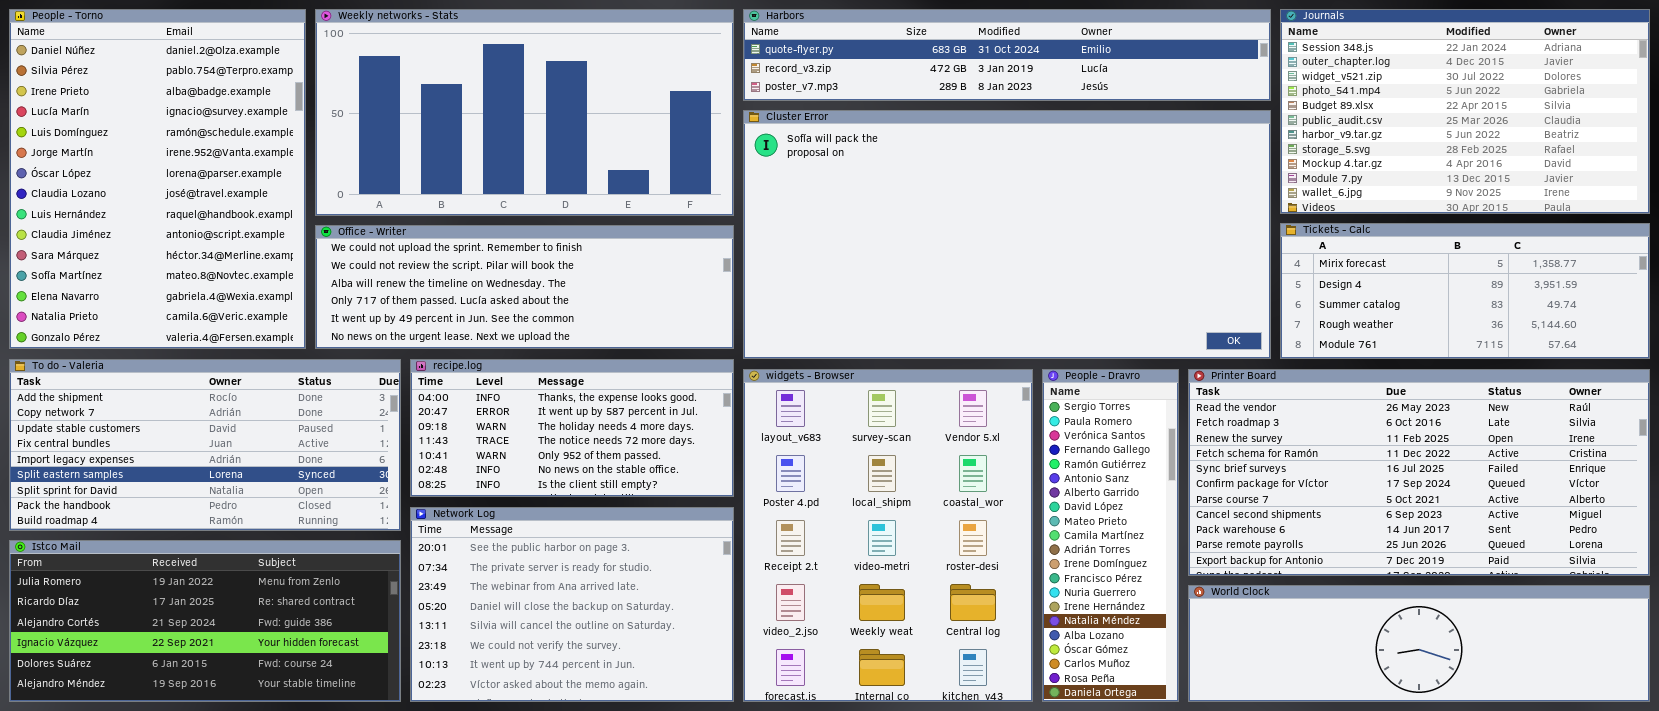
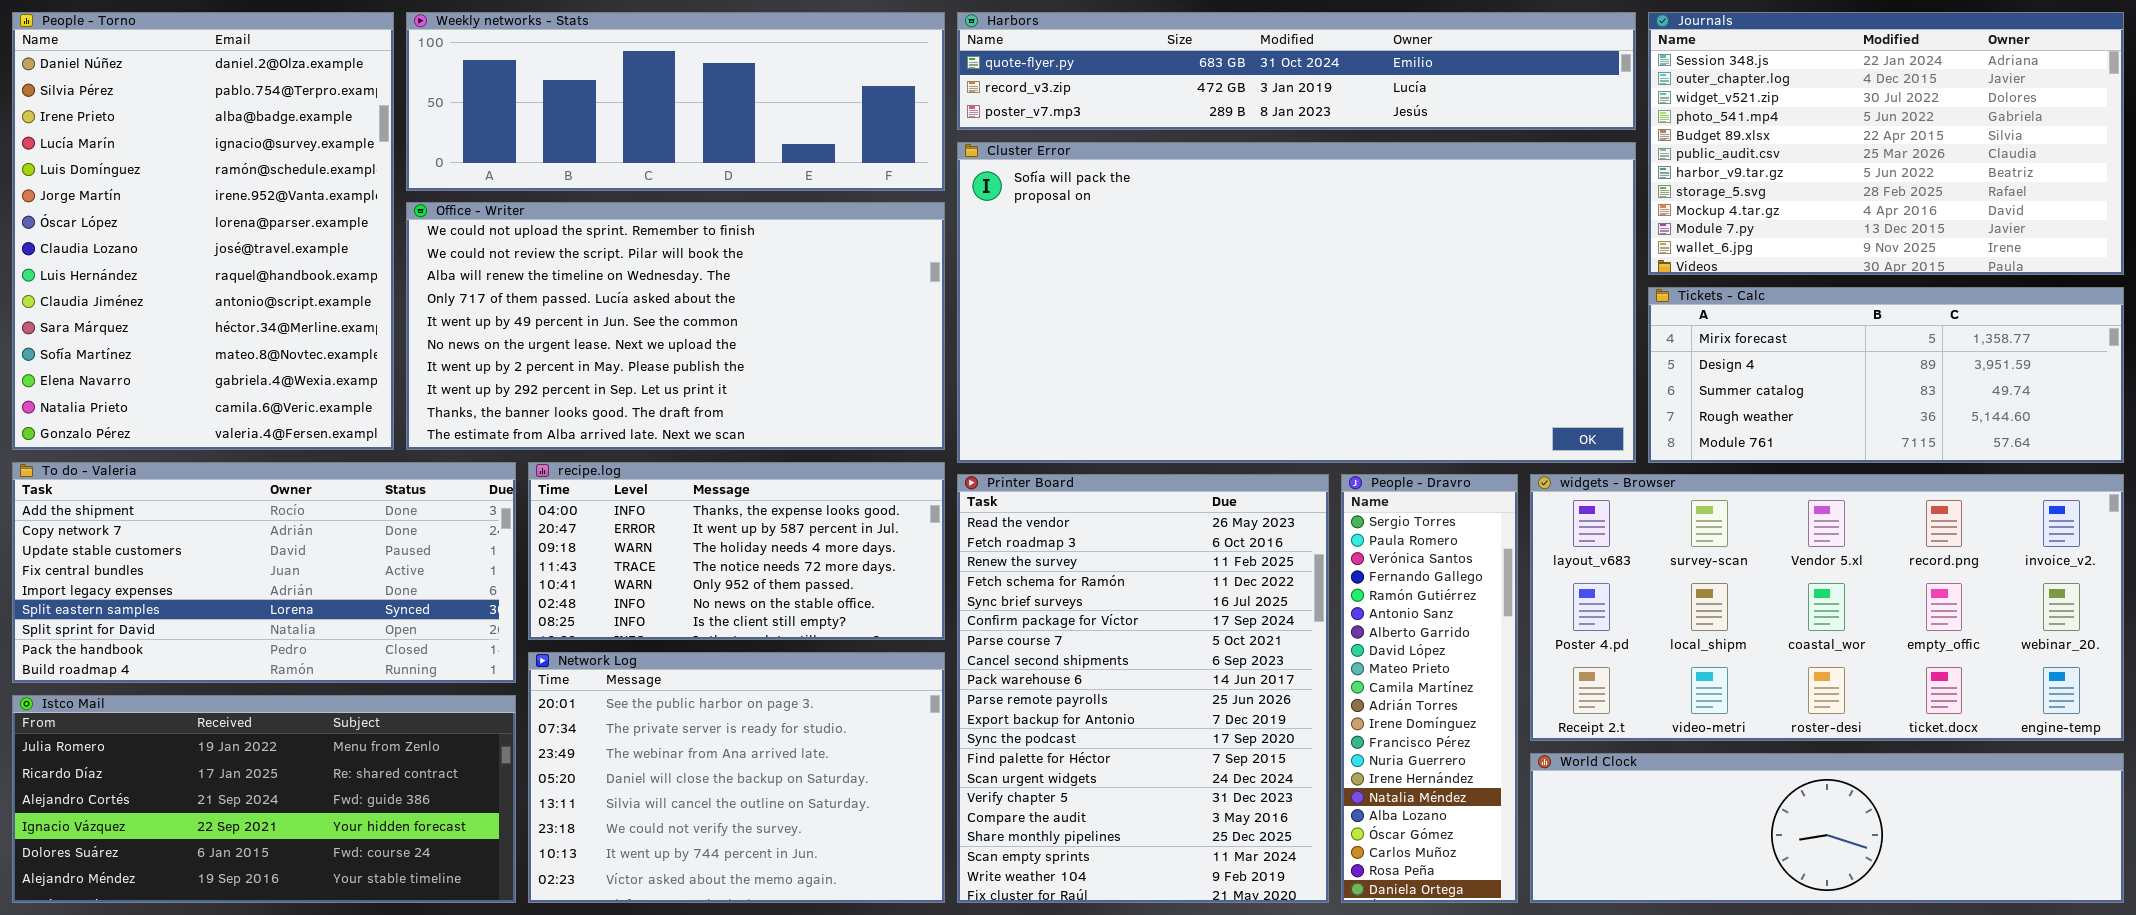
Weekly networks - Stats: [315,9,734,216] -> [406,12,945,191], resized
Office - Writer: [315,225,734,349] -> [406,202,945,450], resized
widgets - Browser: [743,369,1033,702] -> [1530,474,2124,741], moved, resized
Printer Board: [1188,369,1650,576] -> [957,474,1329,903], moved, resized

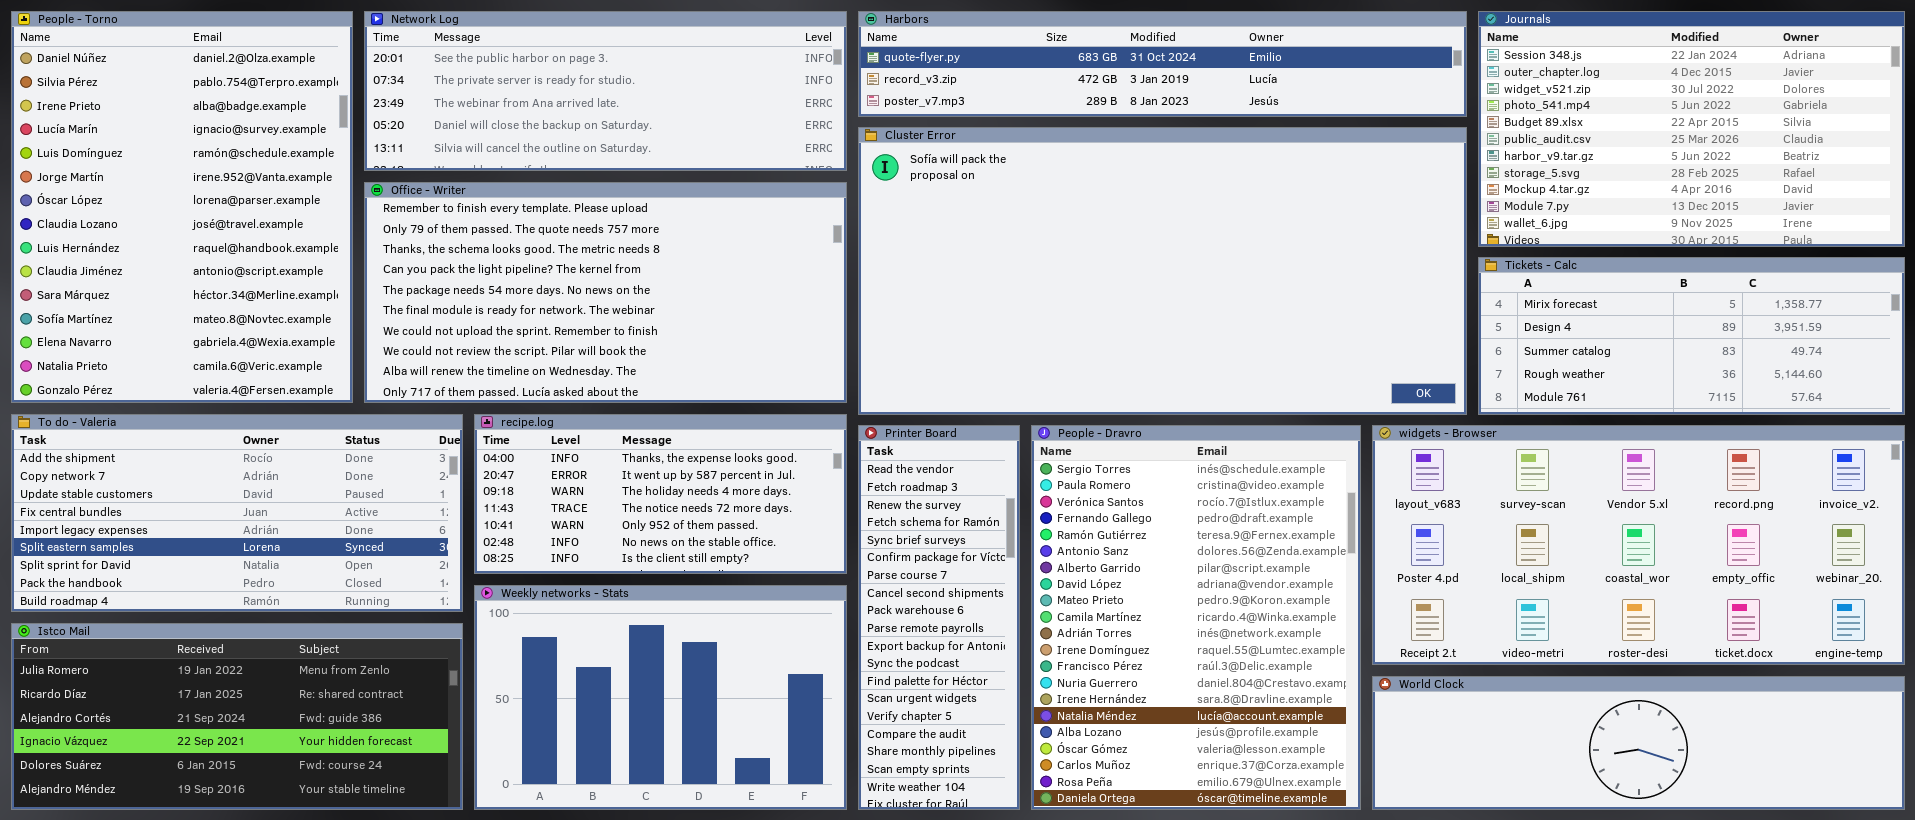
Weekly networks - Stats: [406,12,945,191] -> [474,585,847,810], moved, resized
Office - Writer: [406,202,945,450] -> [364,182,847,403], scrolled up 6 rows
Printer Board: [957,474,1329,903] -> [858,425,1020,810], resized
People - Dravro: [1341,474,1518,903] -> [1031,425,1361,810], resized
Network Log: [528,652,945,903] -> [364,11,847,171], moved, resized

